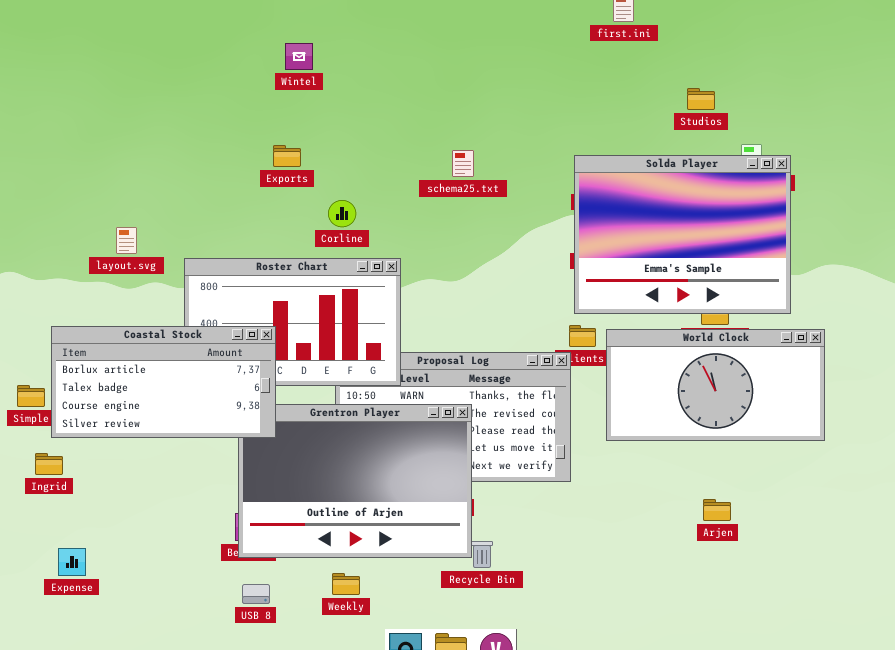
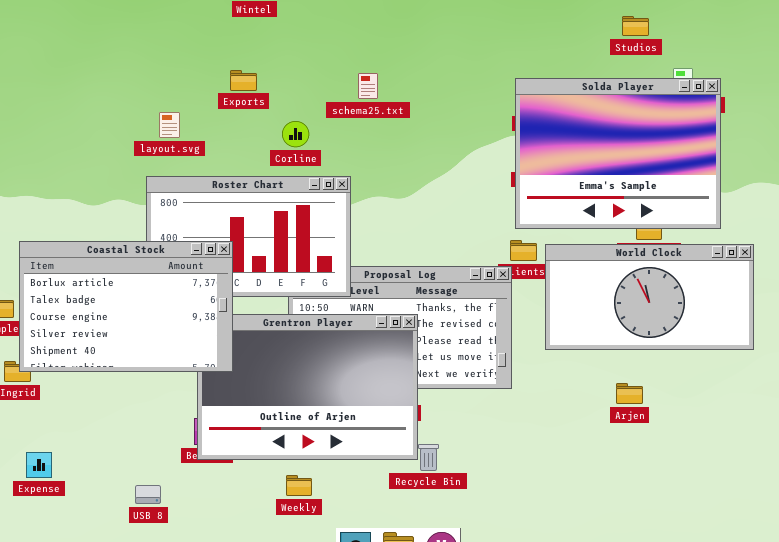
schema25.txt: [452,150,474,177] -> [358,73,378,99], moved
layout.svg: [116,227,137,254] -> [159,112,180,138], moved
Coastal Stock: [51,326,276,438] -> [19,241,233,372], resized
Arjen: [703,499,731,521] -> [616,383,643,404], moved
USB 8: [242,584,270,604] -> [135,485,161,504], moved

